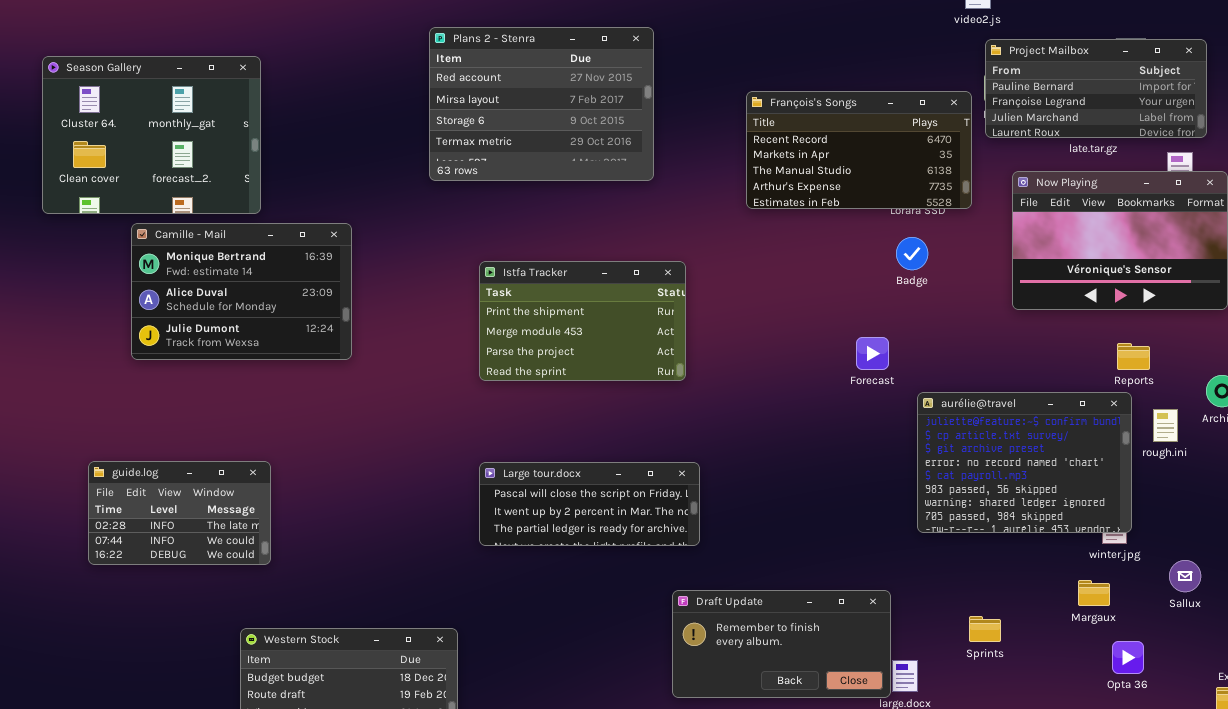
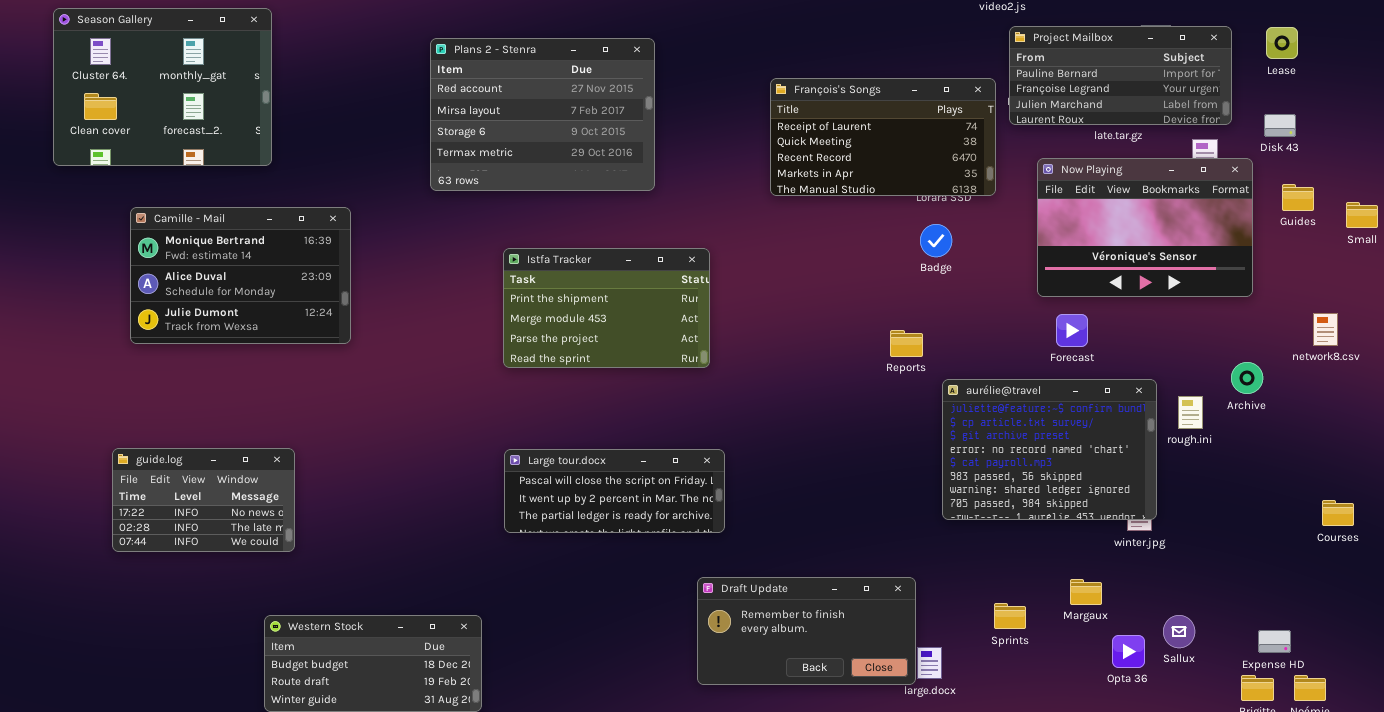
Plans 2 - Stenra: [429,27,654,181] -> [430,38,655,191], moved
Season Gallery: [42,56,261,214] -> [53,8,272,166], moved
François's Songs: [746,91,972,209] -> [770,78,996,196], scrolled up 2 rows
Camille - Mail: [131,223,352,360] -> [130,207,351,344], moved
Forecast: [856,337,889,370] -> [1056,314,1088,347], moved
Reports: [1117,343,1150,370] -> [890,330,923,357], moved
guide.log: [88,461,271,565] -> [112,448,295,552], scrolled up 1 row
Sallux: [1169,560,1201,592] -> [1163,615,1195,648], moved
Margaux: [1078,580,1110,606] -> [1070,579,1102,605], moved
Opta 36: [1112,641,1144,674] -> [1112,635,1145,668], moved

